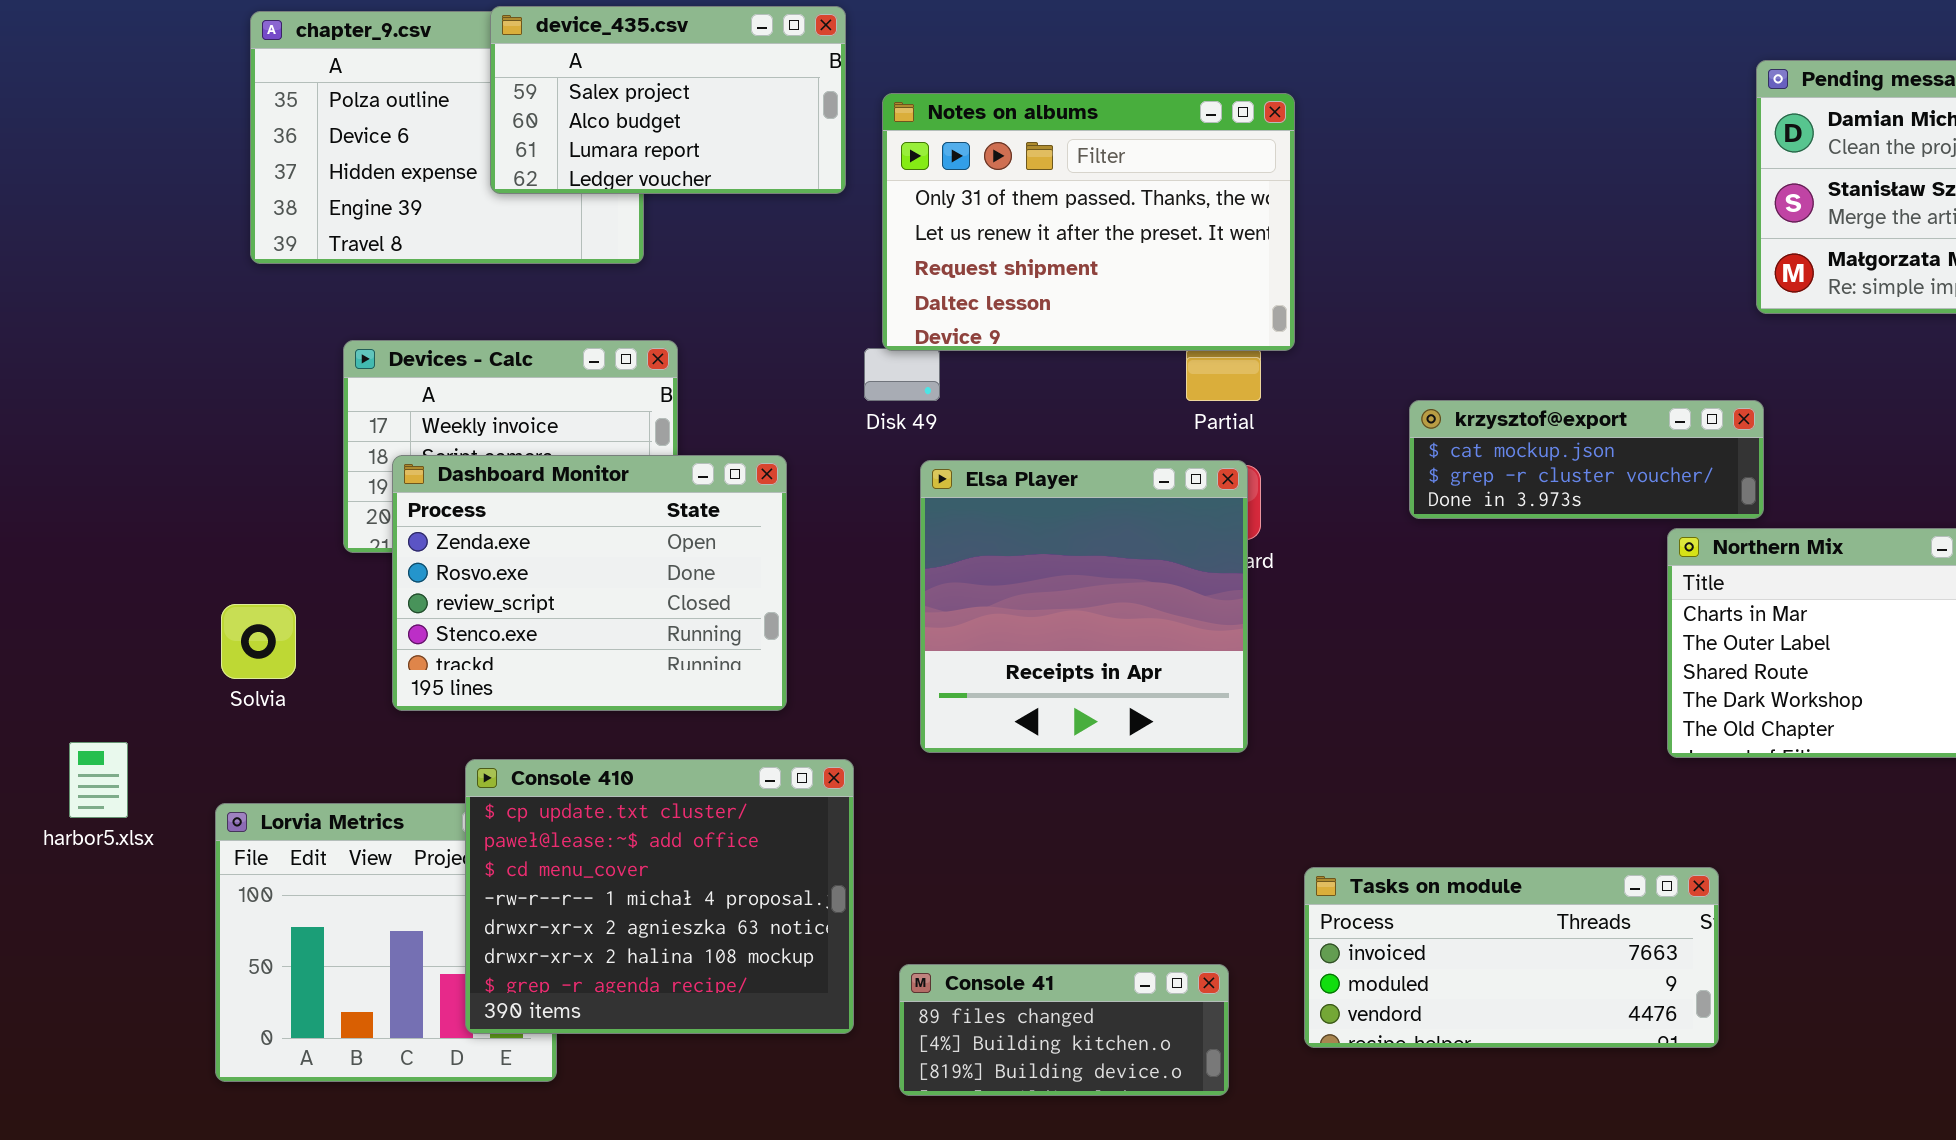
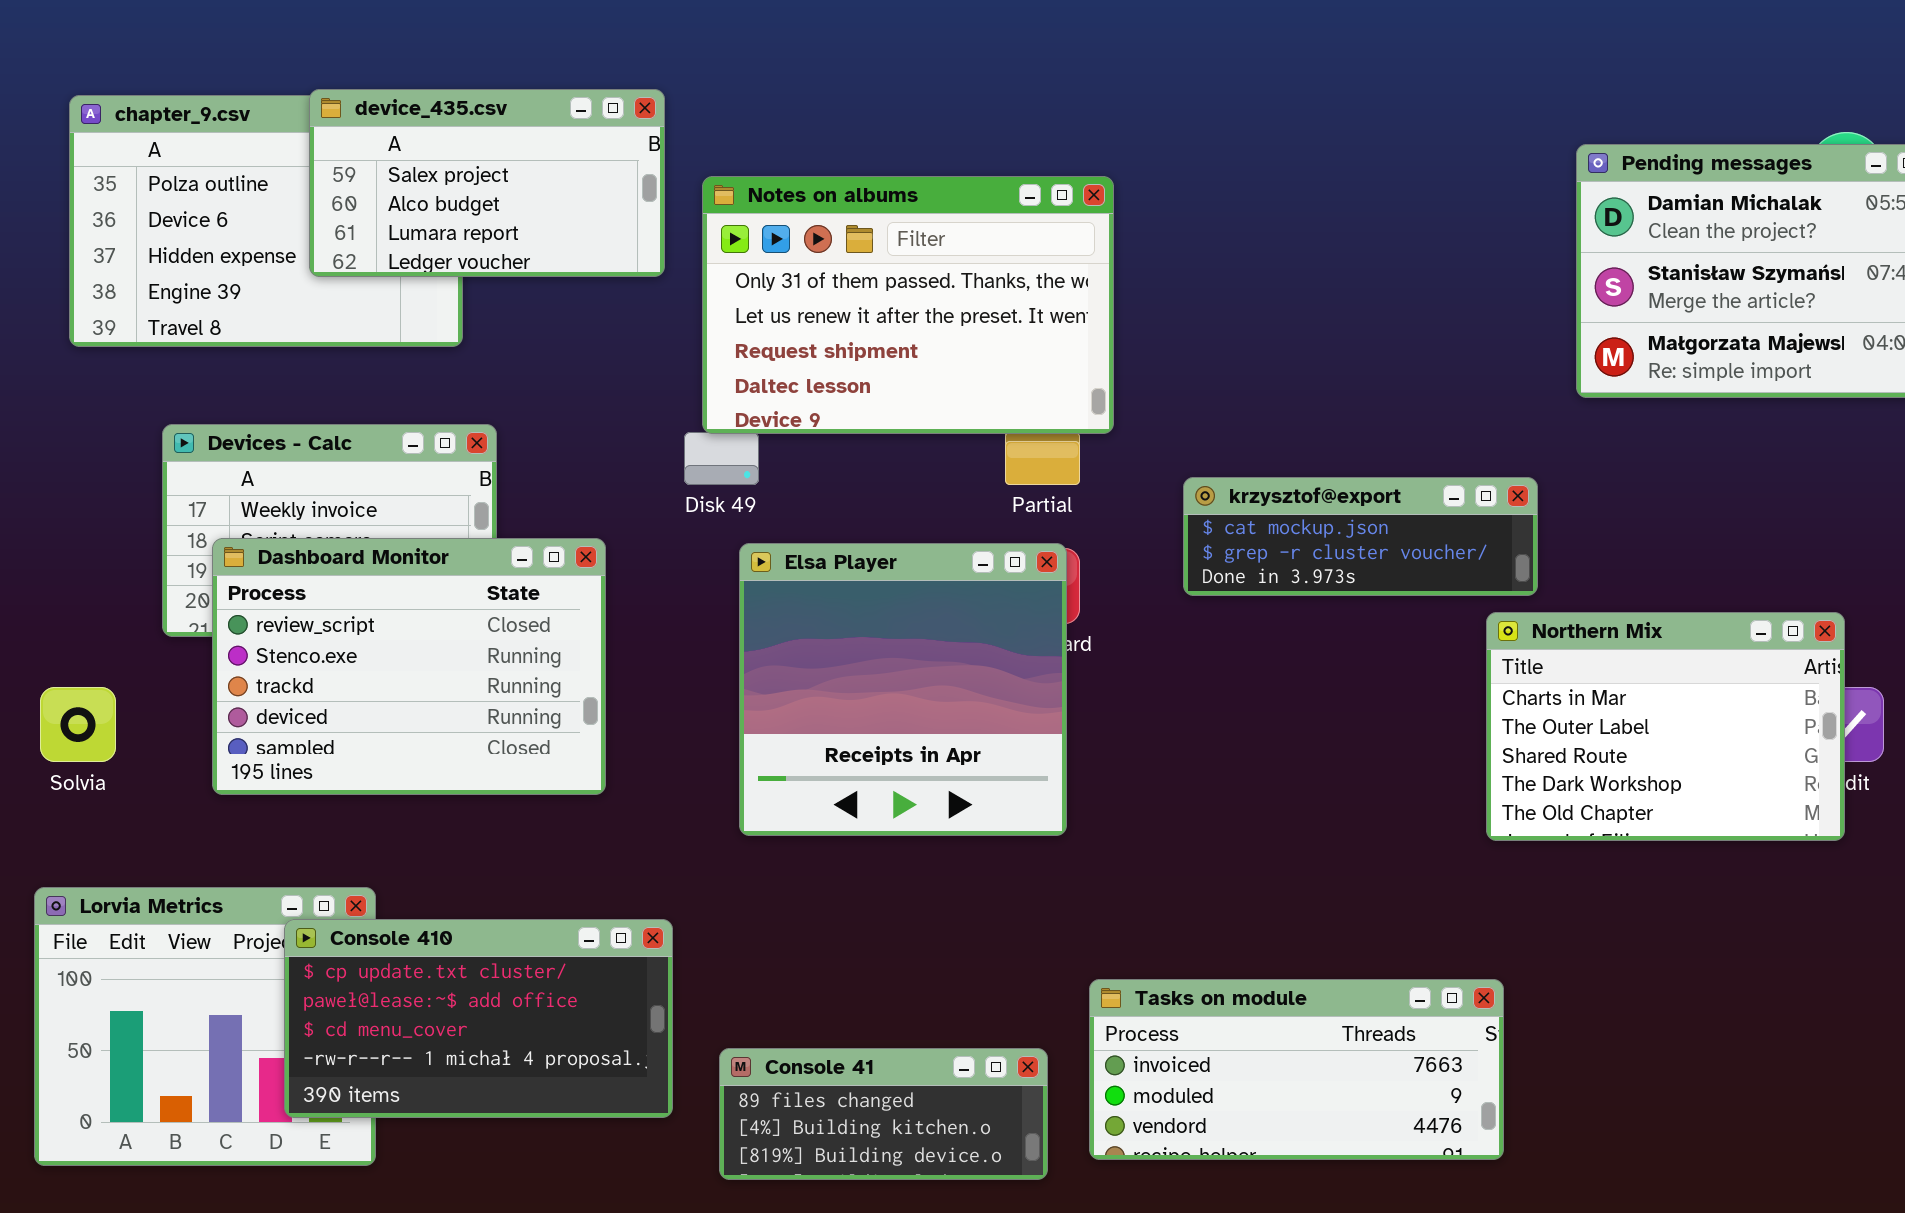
krzysztof@export: [1409,400,1764,519] -> [1183,477,1538,596], moved
Dashboard Monitor: [392,455,787,711] -> [212,538,606,795], scrolled down 2 rows
Console 410: [465,759,854,1034] -> [284,919,673,1118], resized
Tasks on module: [1304,867,1719,1048] -> [1089,979,1504,1160], moved

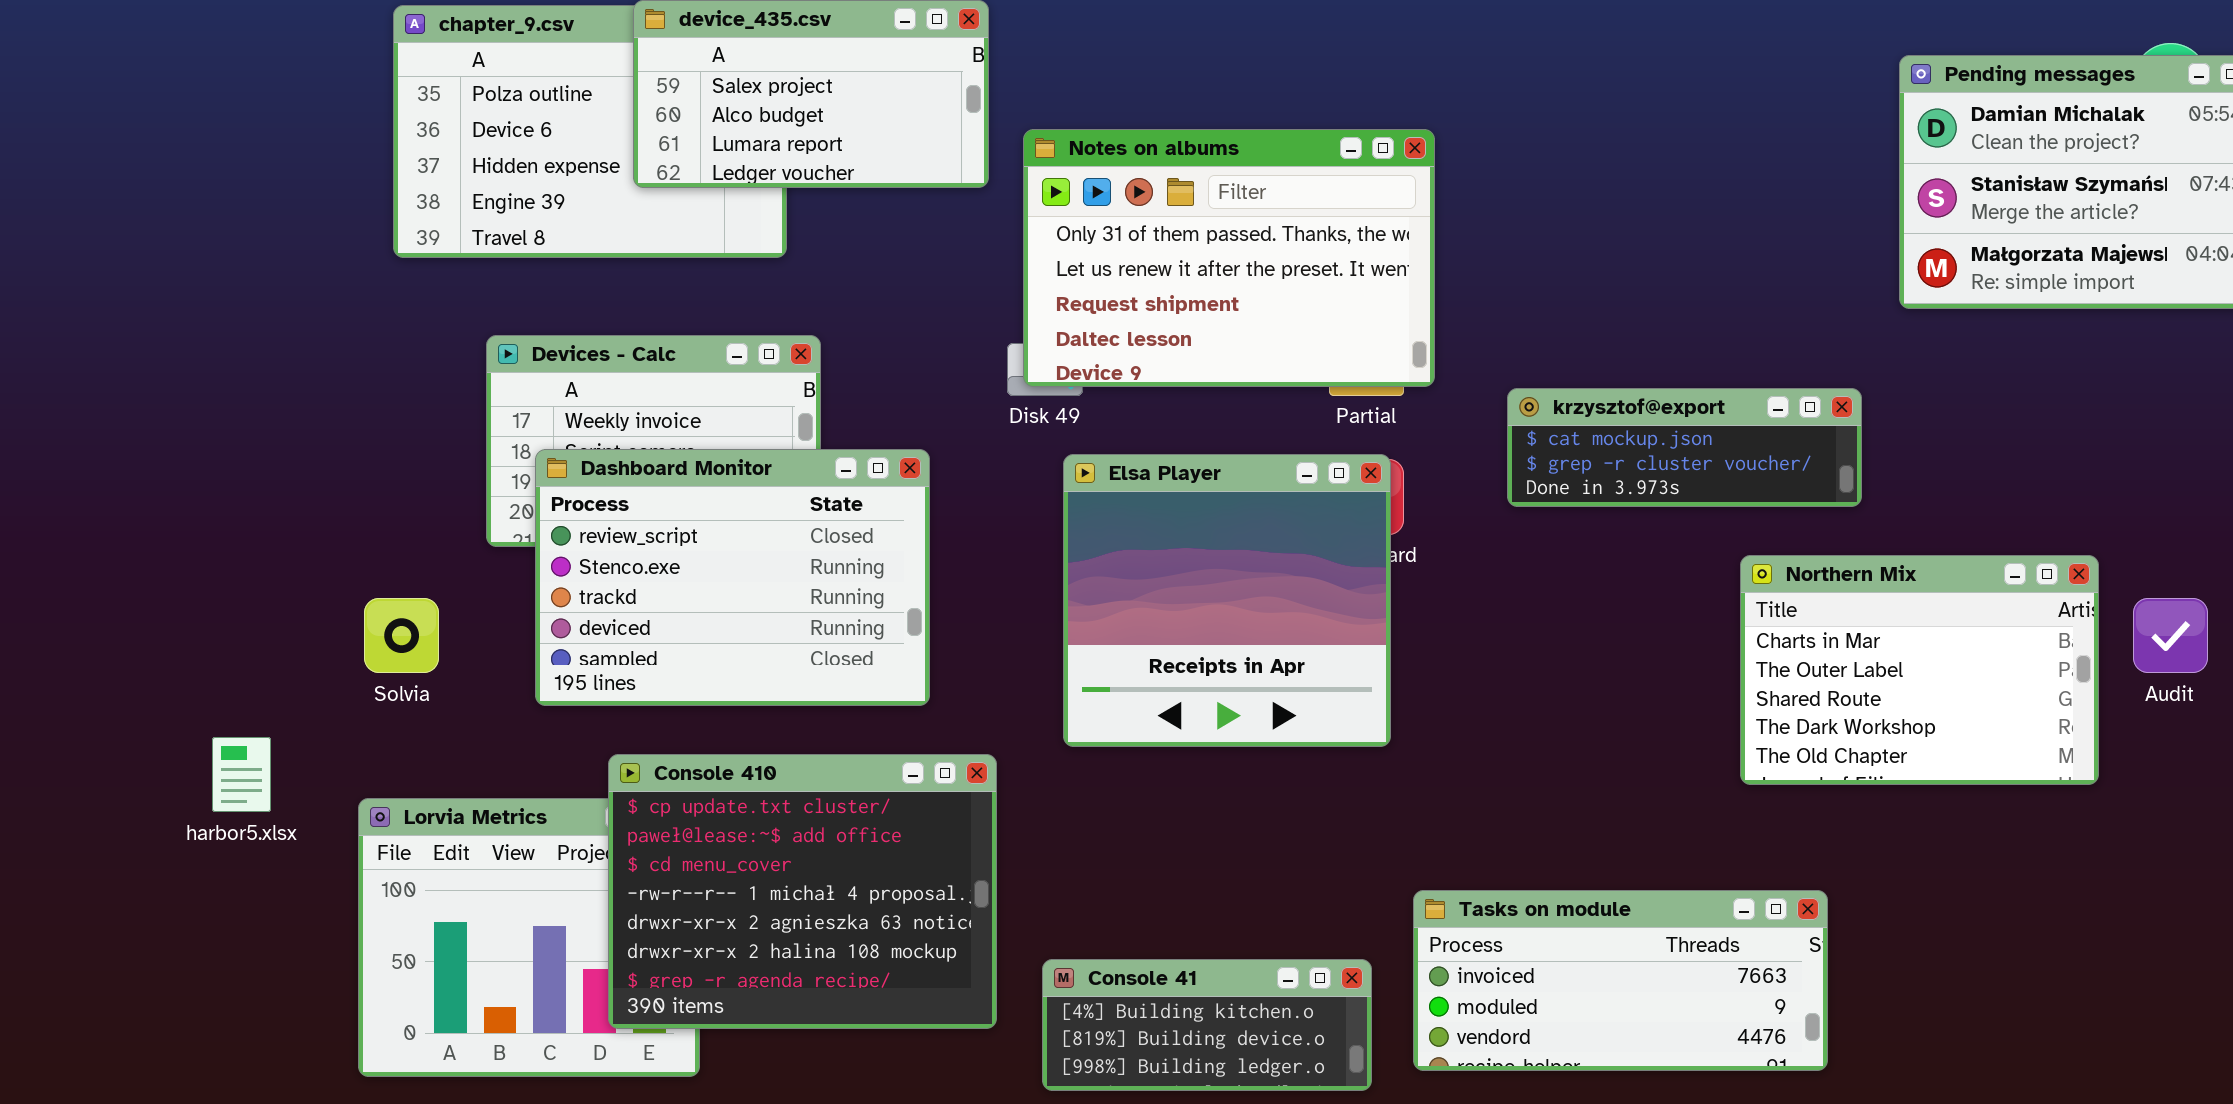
Notes on albums: [702,176,1114,434] -> [1023,129,1435,387], moved
Northern Mix: [1486,612,1845,841] -> [1740,555,2099,785], moved
Console 410: [284,919,673,1118] -> [608,754,997,1029], resized
Console 41: [719,1048,1048,1180] -> [1042,959,1372,1091], scrolled down 1 row

